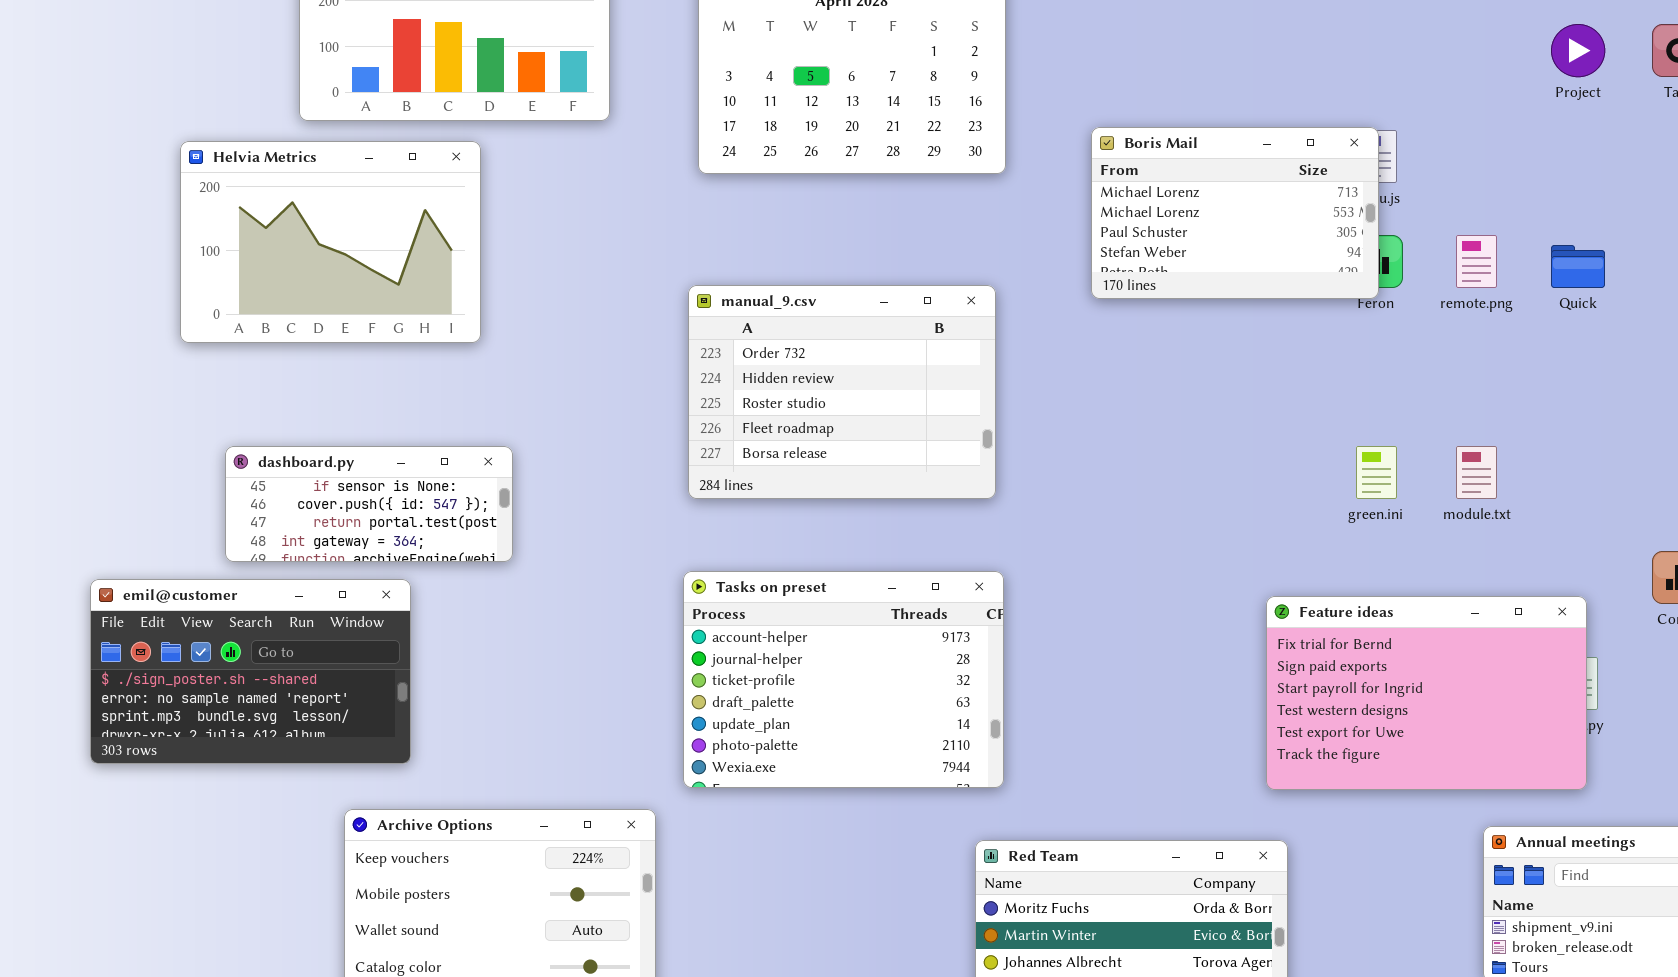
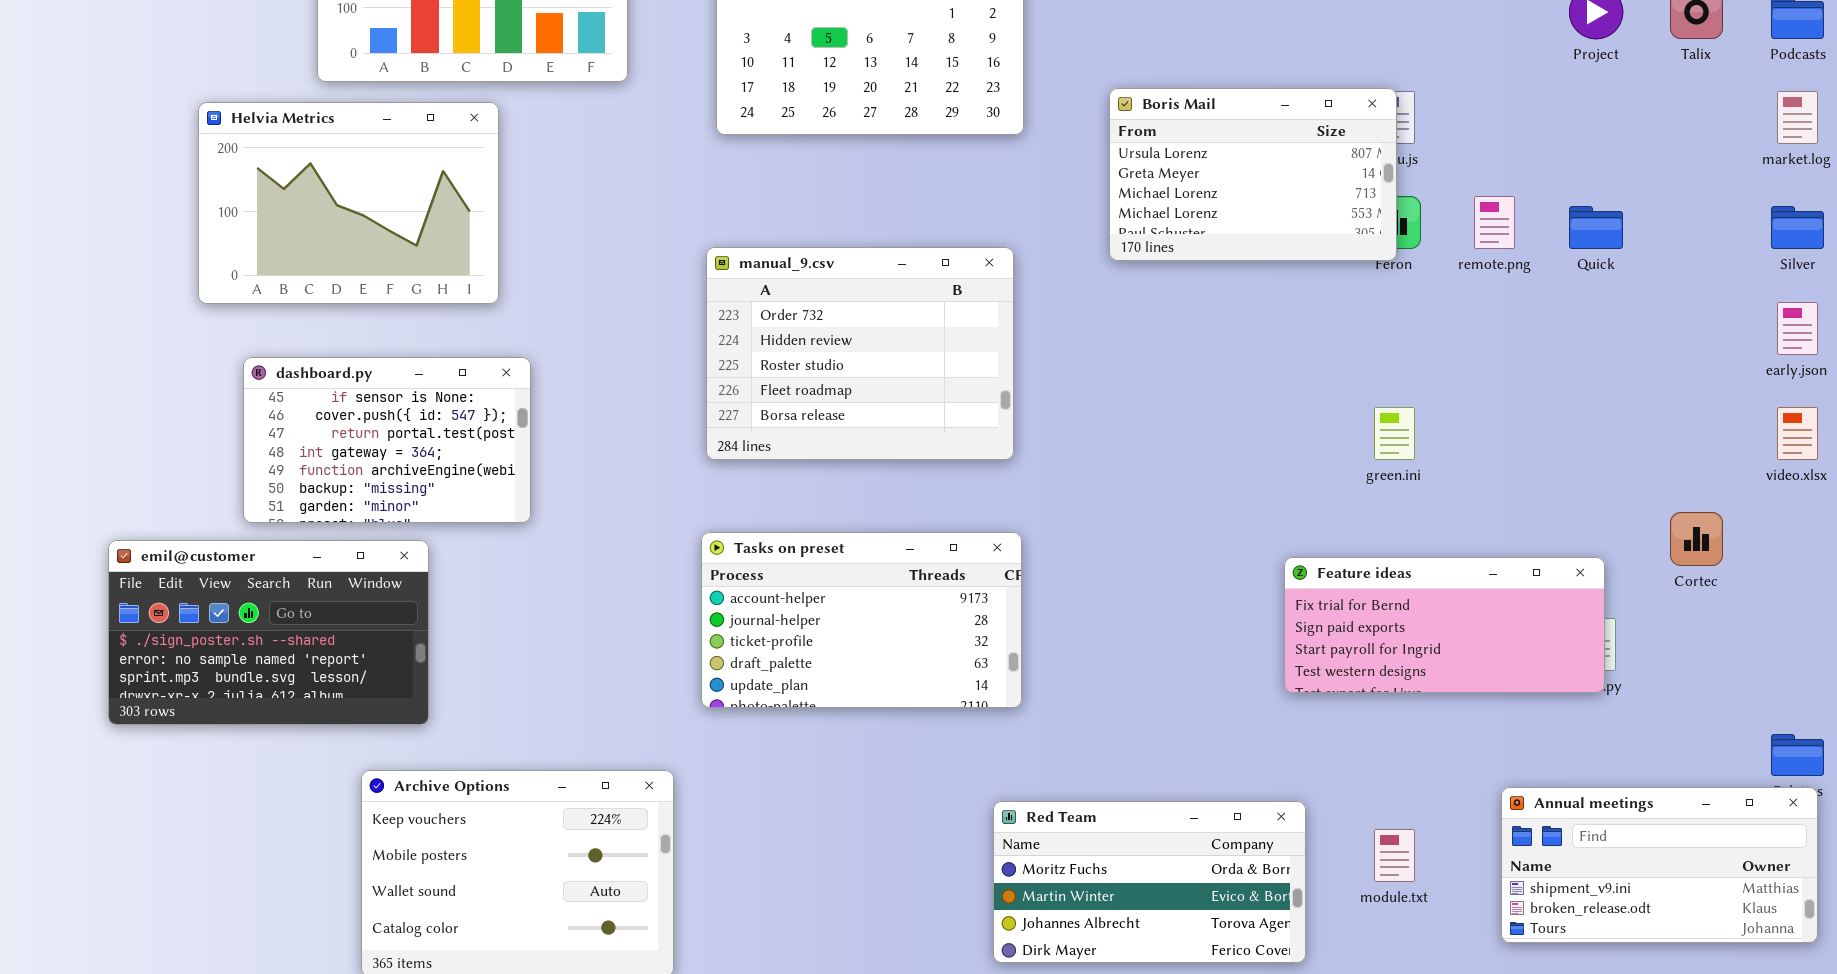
Boris Mail: [1091,127,1379,299] -> [1109,88,1397,261], scrolled up 2 rows
dashboard.py: [225,446,513,562] -> [243,357,531,523], resized
module.txt: [1456,446,1497,499] -> [1374,829,1415,882], moved
Tasks on preset: [683,571,1004,788] -> [701,532,1022,708], resized
Feature ideas: [1266,596,1587,790] -> [1284,557,1605,693], resized

